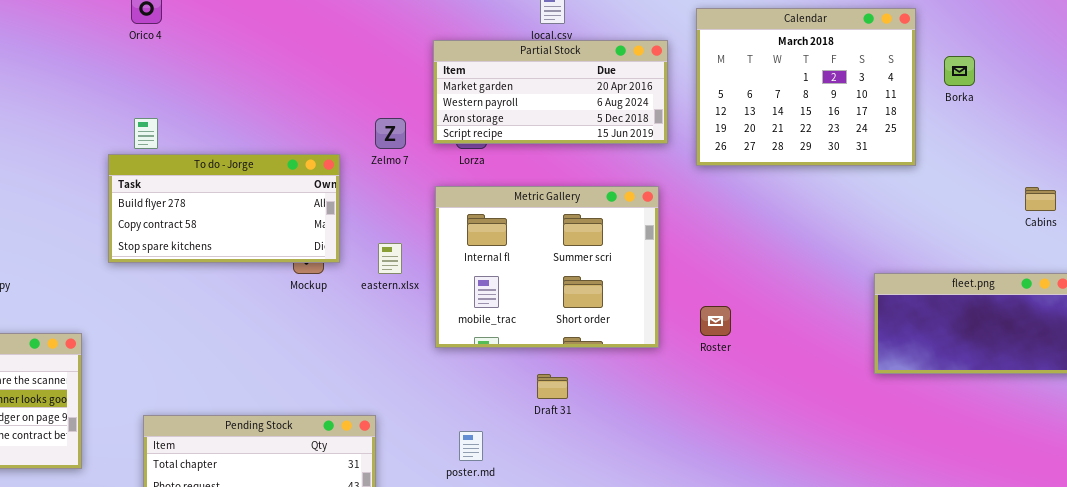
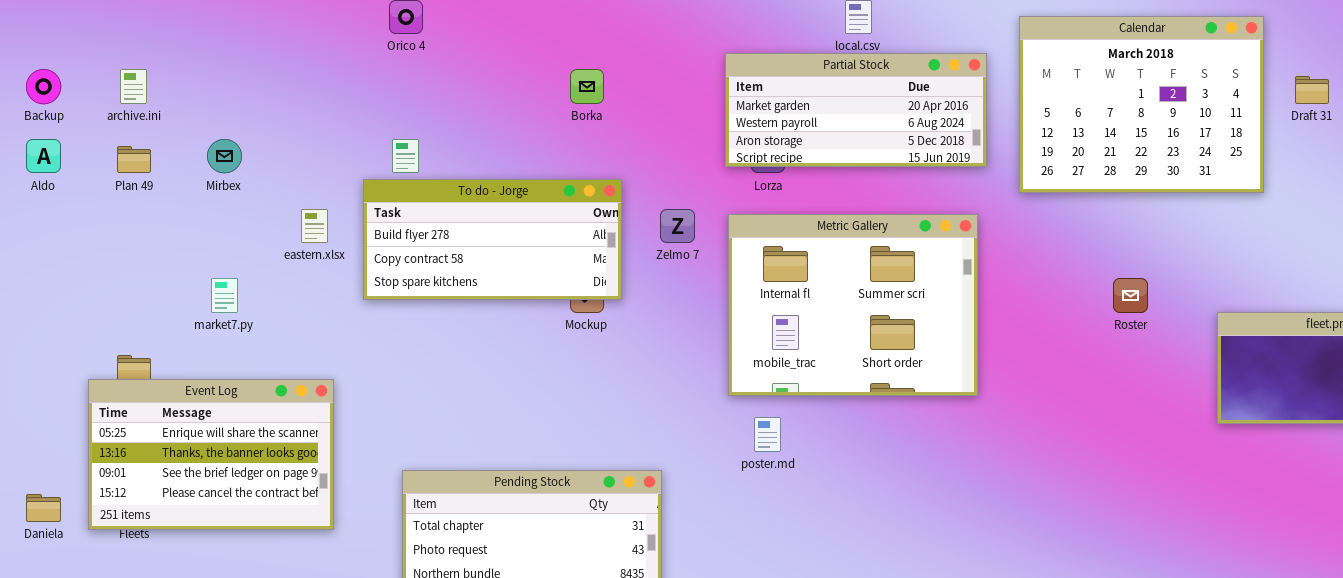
Borka: [944,56,975,86] -> [570,69,604,104], moved
Zelmo 7: [375,118,406,149] -> [660,209,695,243], moved
eastern.xlsx: [378,243,402,274] -> [301,209,328,243], moved
Roster: [700,306,731,336] -> [1113,278,1148,313], moved
Draft 31: [537,374,568,399] -> [1295,76,1329,104], moved
poster.md: [459,431,483,461] -> [754,417,781,452], moved

